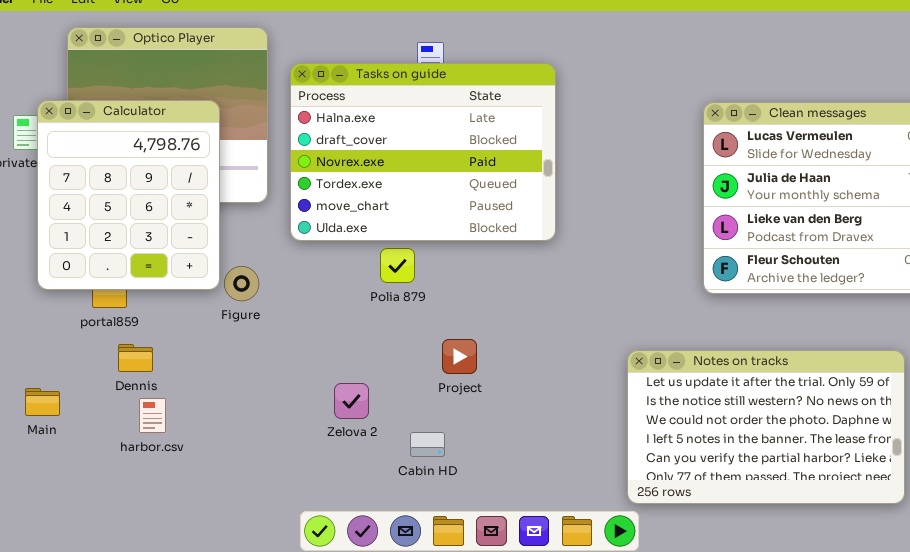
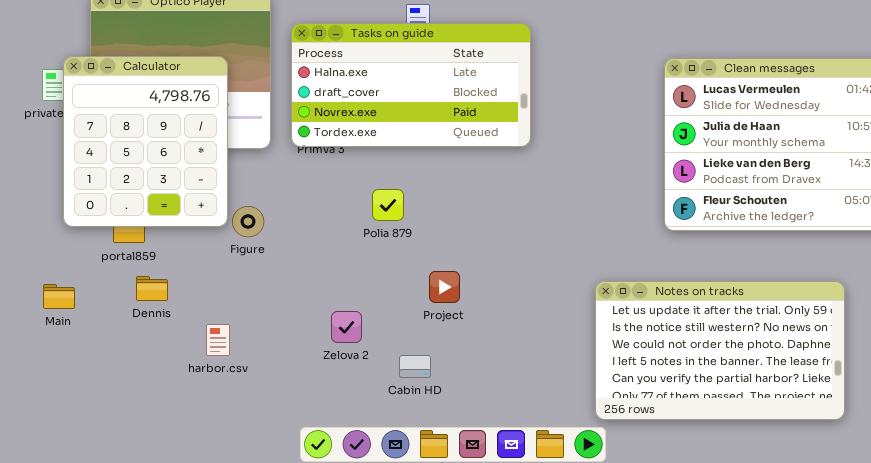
Tasks on guide: [290,63,556,241] -> [291,23,531,147], resized
Main: [25,388,60,416] -> [43,284,75,309], moved
harbor.csv: [139,398,166,433] -> [206,324,230,356], moved

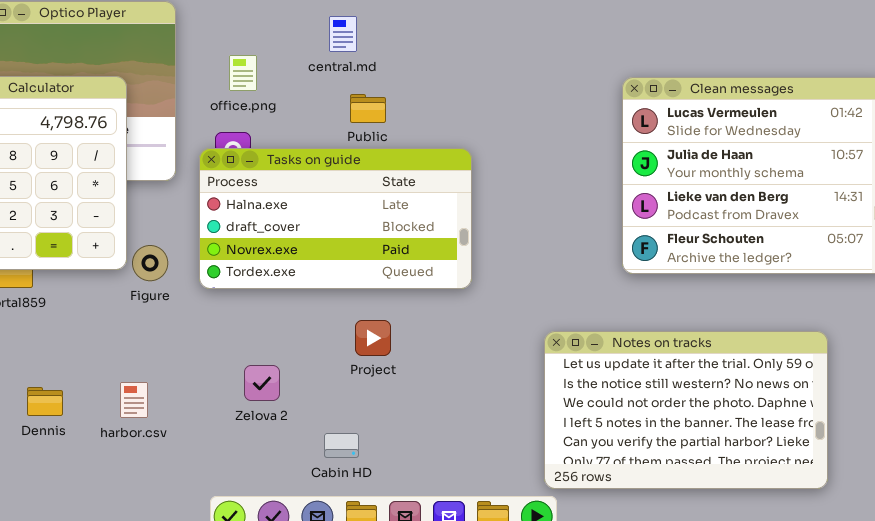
Tasks on guide: [291,23,531,147] -> [199,148,472,289], moved
Dennis: [136,276,168,301] -> [27,387,63,416], moved
harbor.csv: [206,324,230,356] -> [120,382,148,418], moved
Cabin HD: [399,355,431,378] -> [324,433,359,458], moved

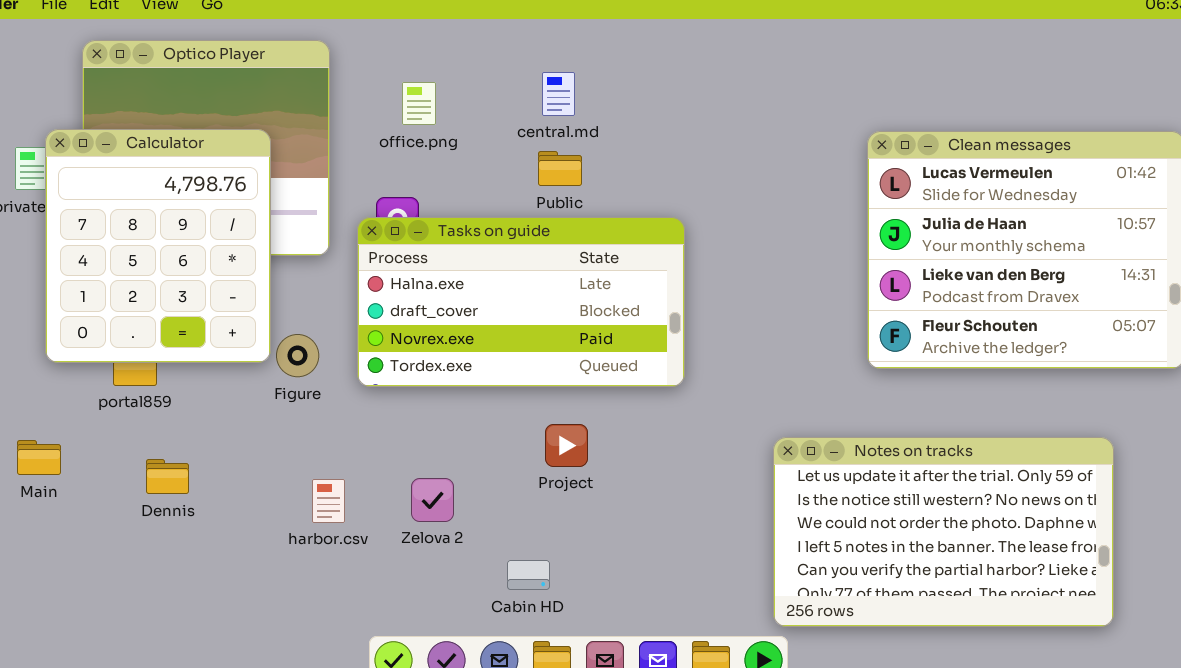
central.md: [329,16,357,52] -> [542,72,575,116], moved
office.png: [229,55,257,91] -> [402,82,436,125], moved
harbor.csv: [120,382,148,418] -> [312,479,345,523], moved
Dennis: [27,387,63,416] -> [146,459,189,494], moved

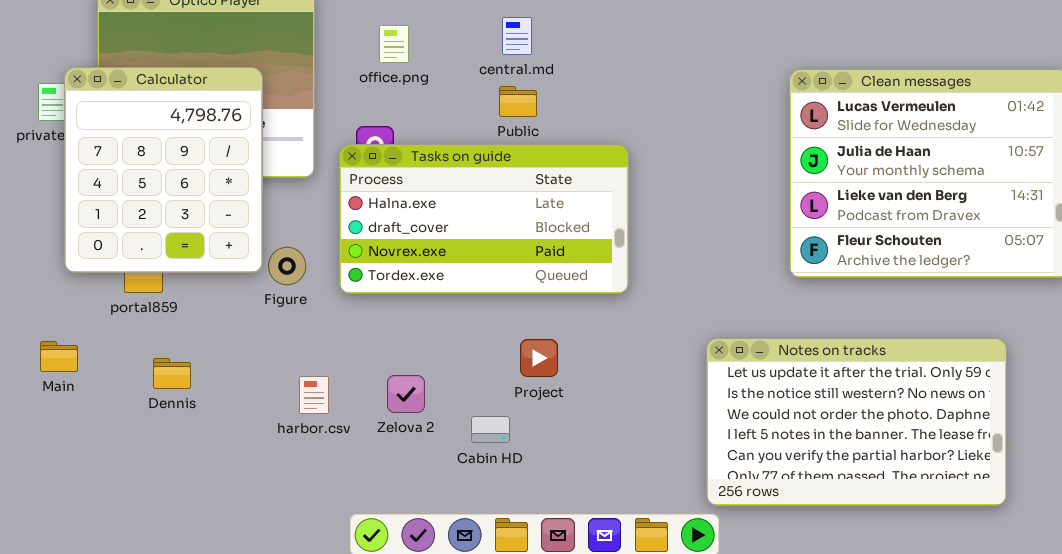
Project: [545,424,588,467] -> [520,339,558,377], moved
Cabin HD: [507,560,550,590] -> [471,416,510,443], moved

